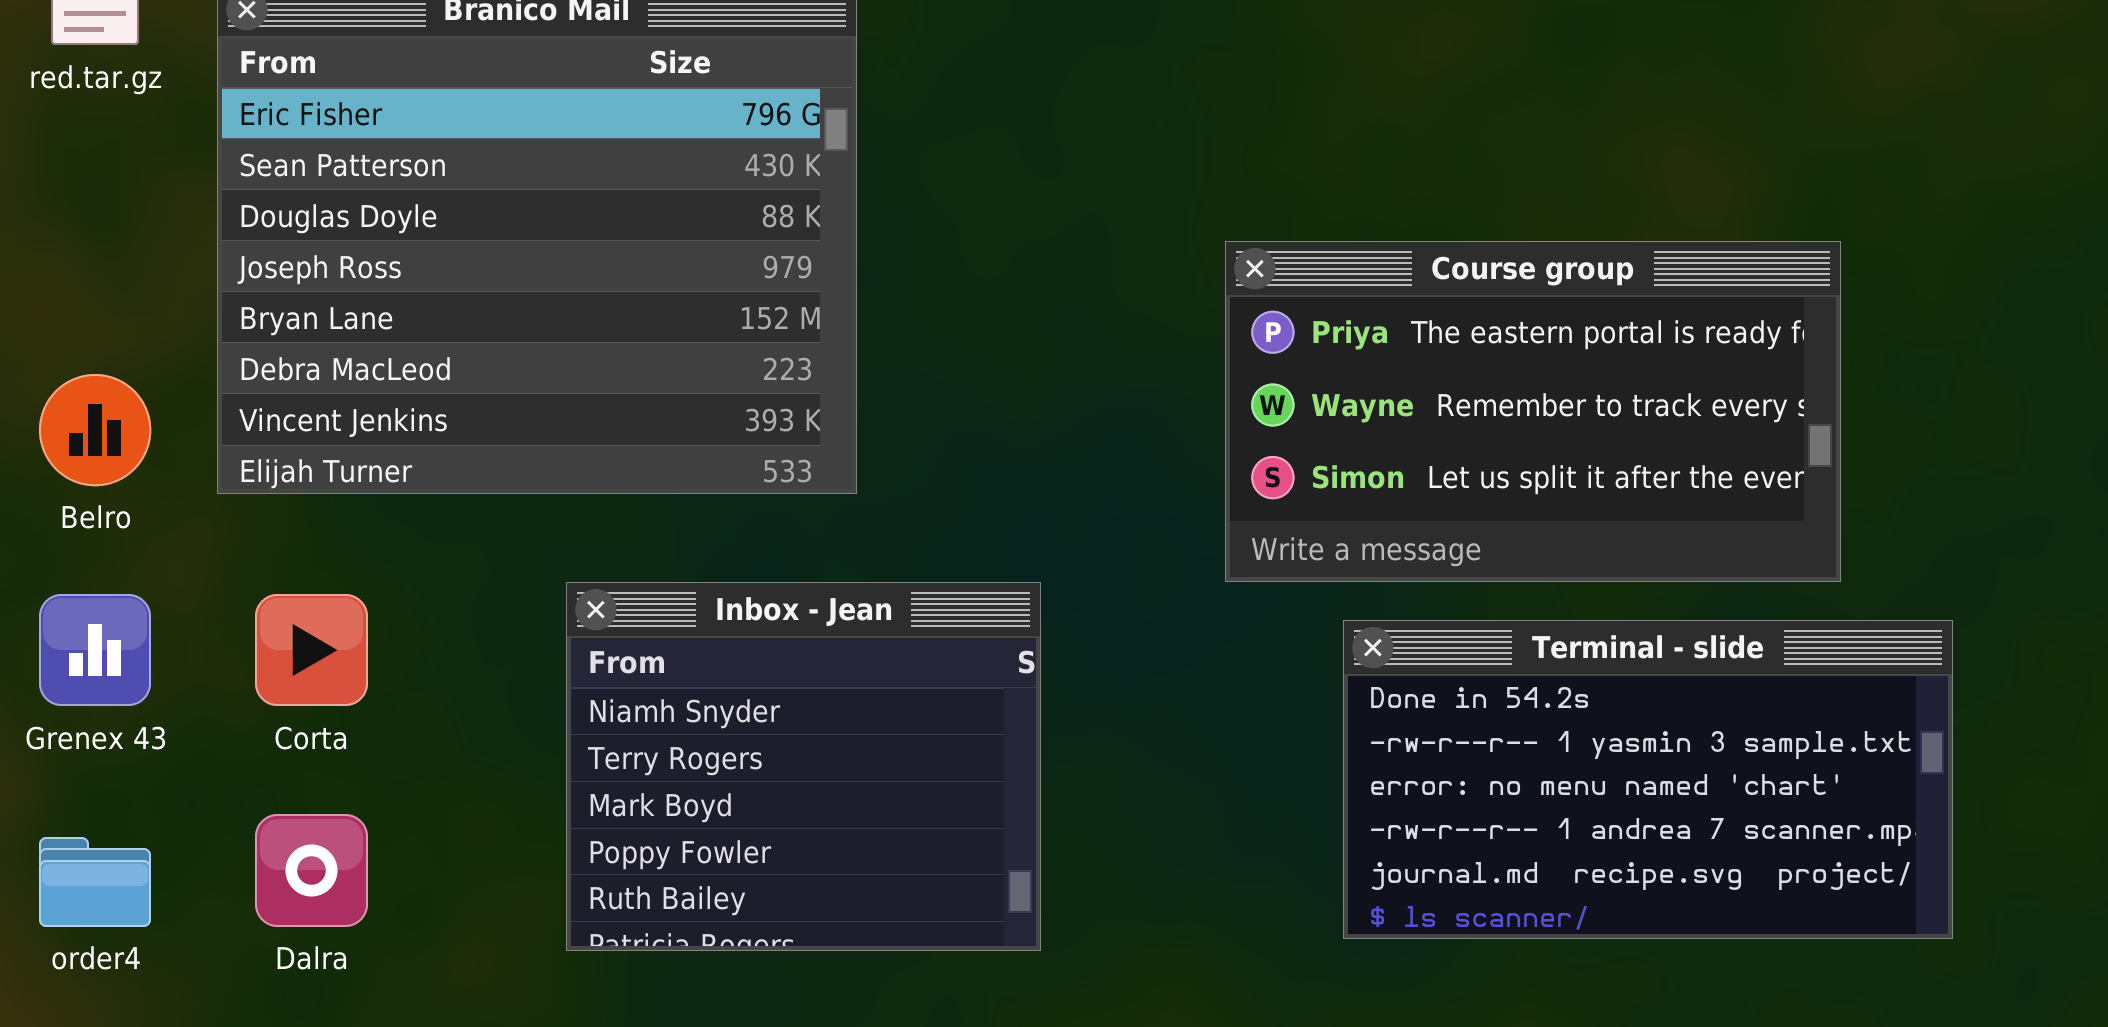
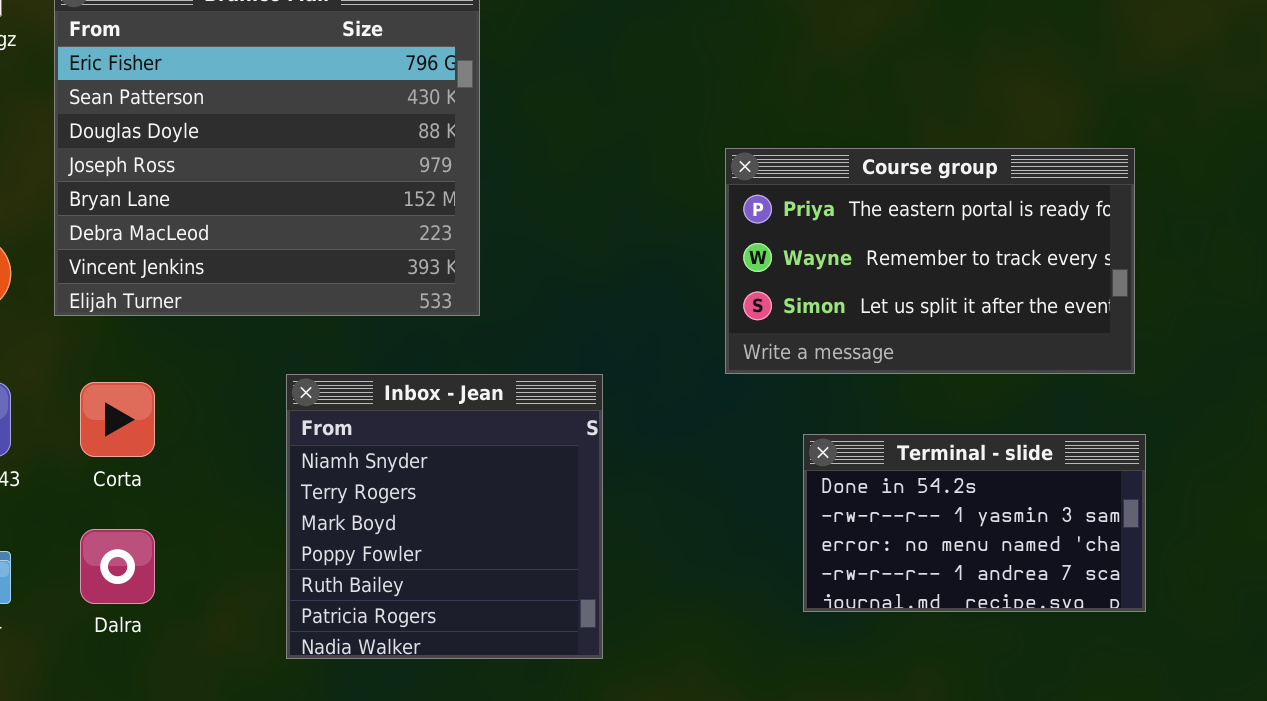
Inbox - Jean: [566,582,1041,951] -> [286,374,603,659], resized
Terminal - slide: [1343,620,1953,939] -> [803,434,1146,612], resized

